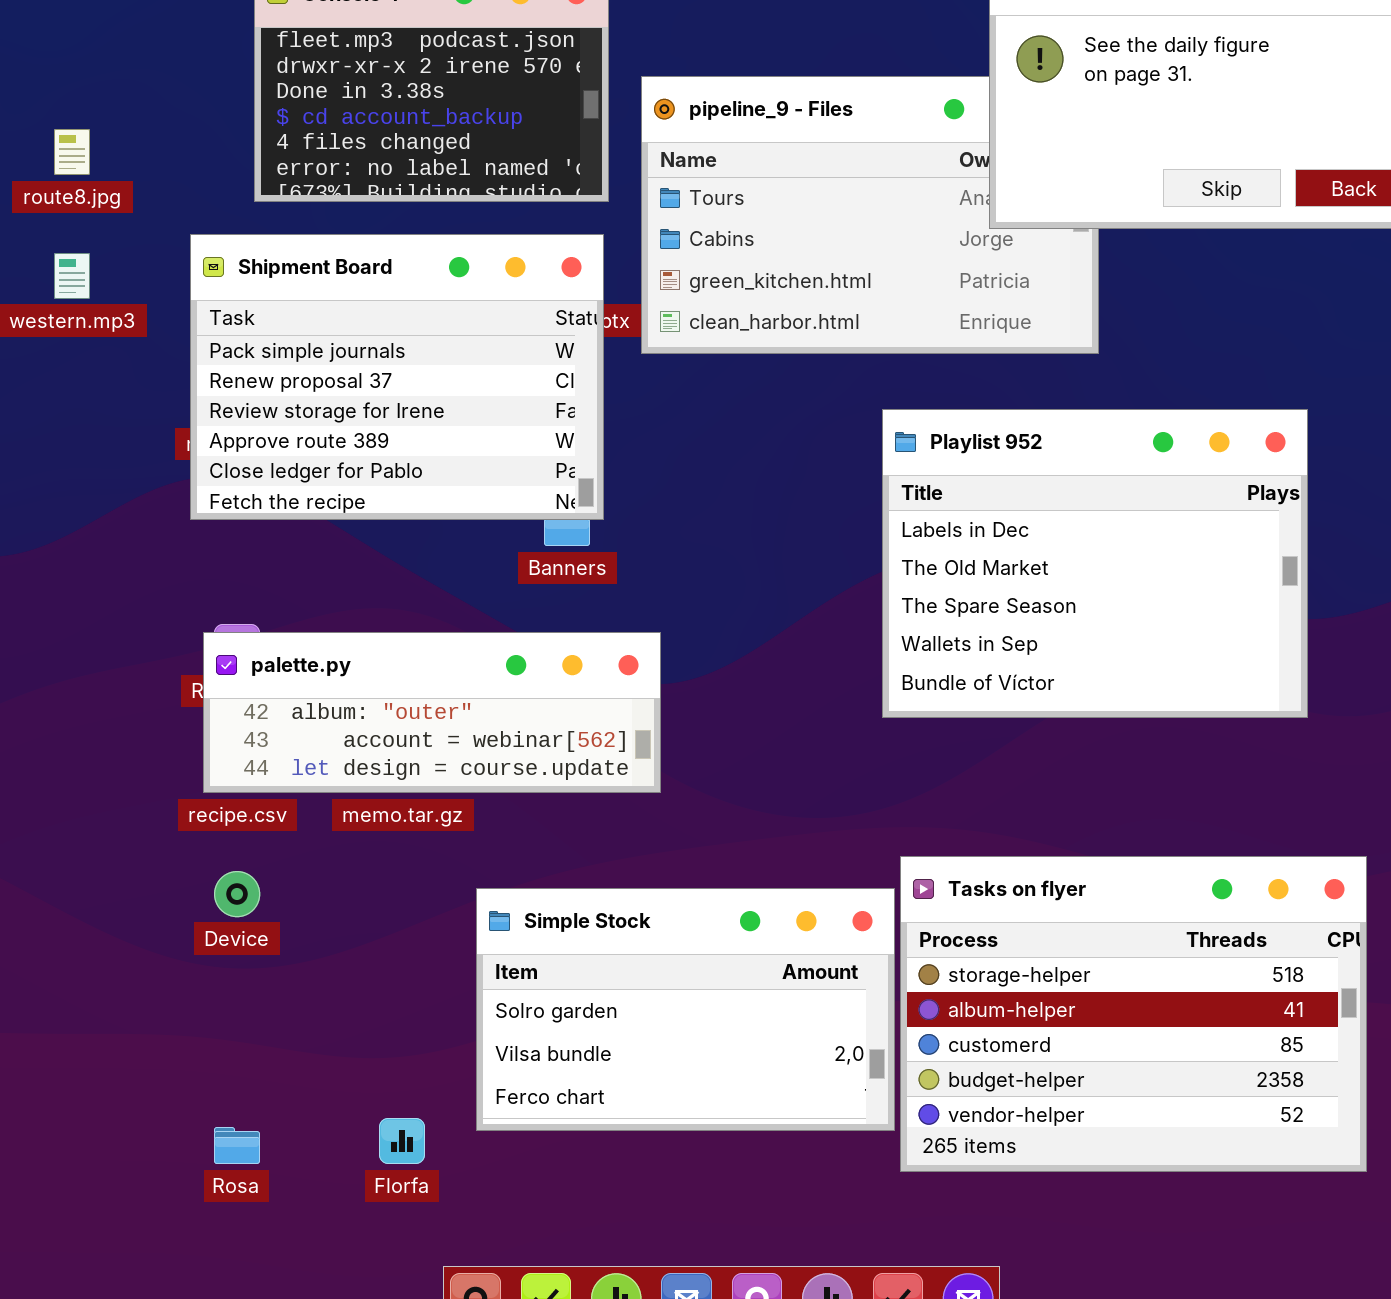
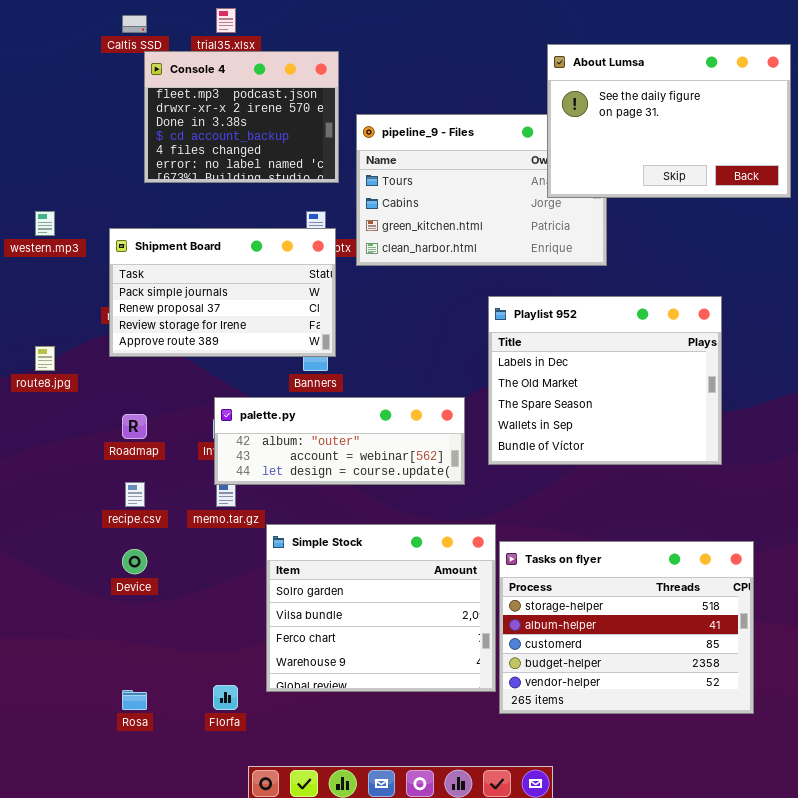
route8.jpg: [54,129,90,175] -> [35,346,55,371], moved
Shipment Board: [190,234,604,520] -> [109,228,336,357], resized
palette.py: [203,632,661,793] -> [214,397,465,485], moved
Simple Stock: [476,888,895,1131] -> [266,524,496,692], resized

